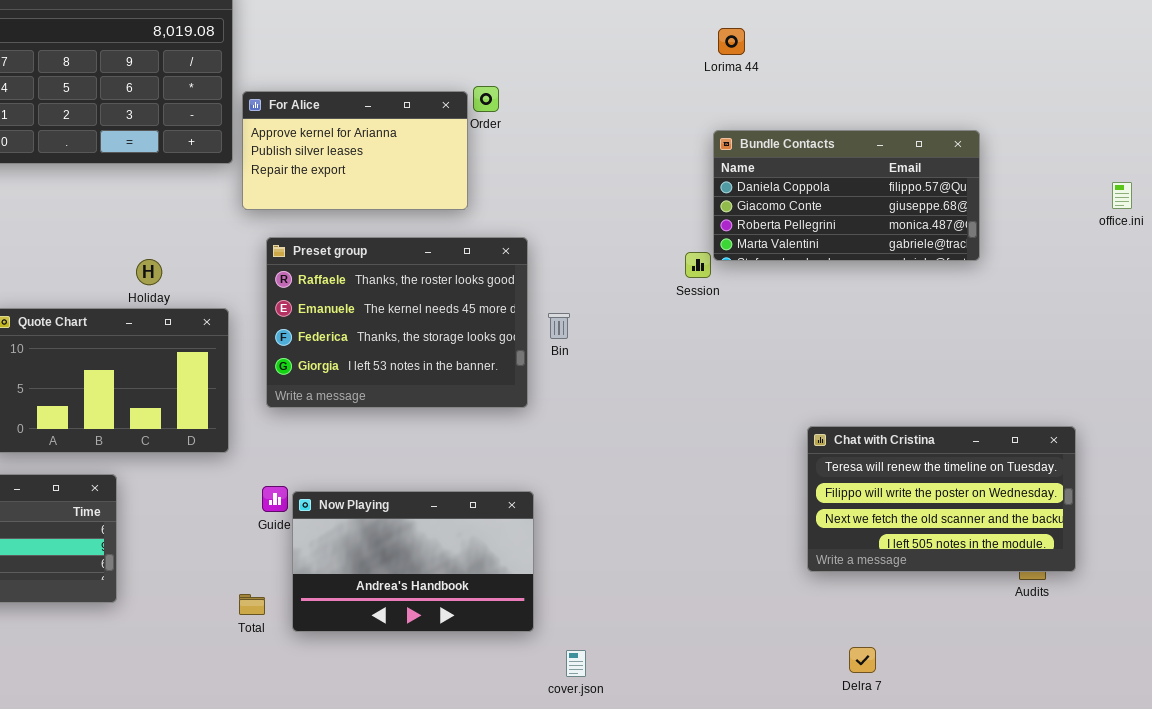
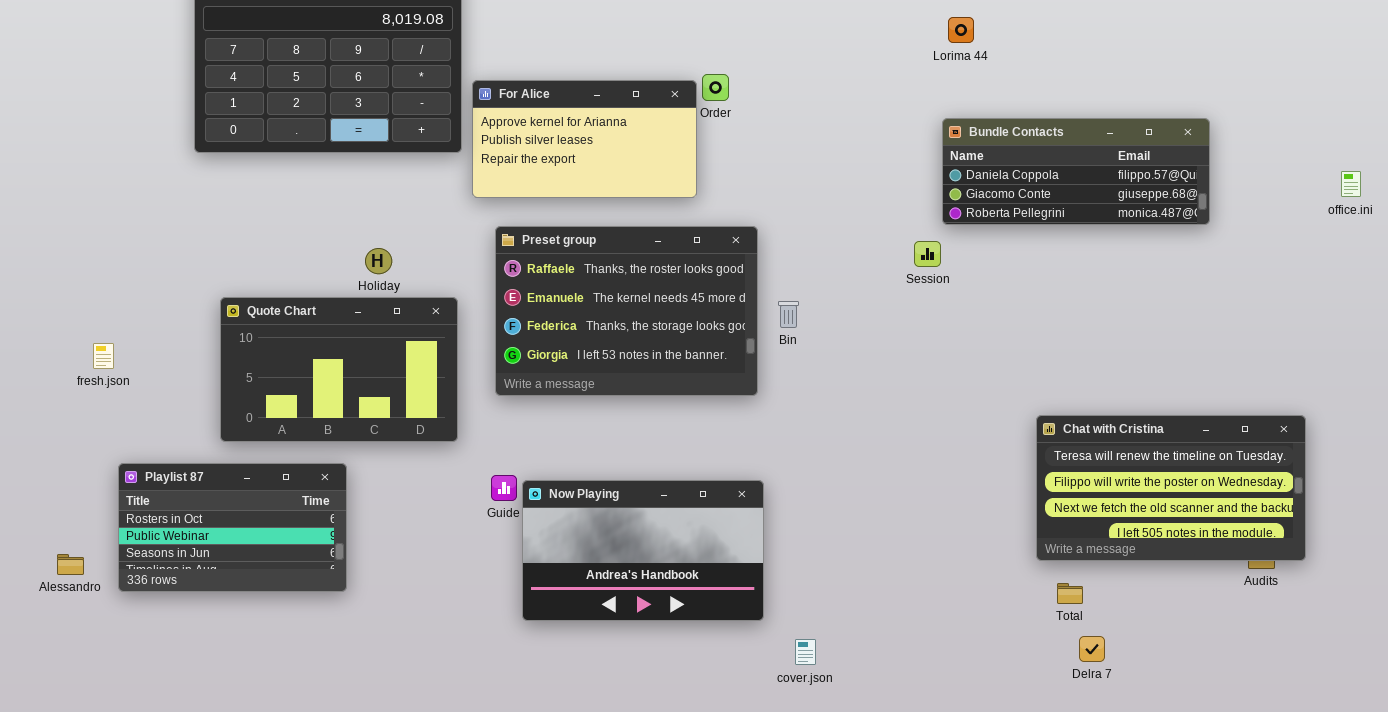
Bundle Contacts: [713,130,980,261] -> [942,118,1210,225], resized
Total: [239,594,265,615] -> [1057,583,1083,604], moved

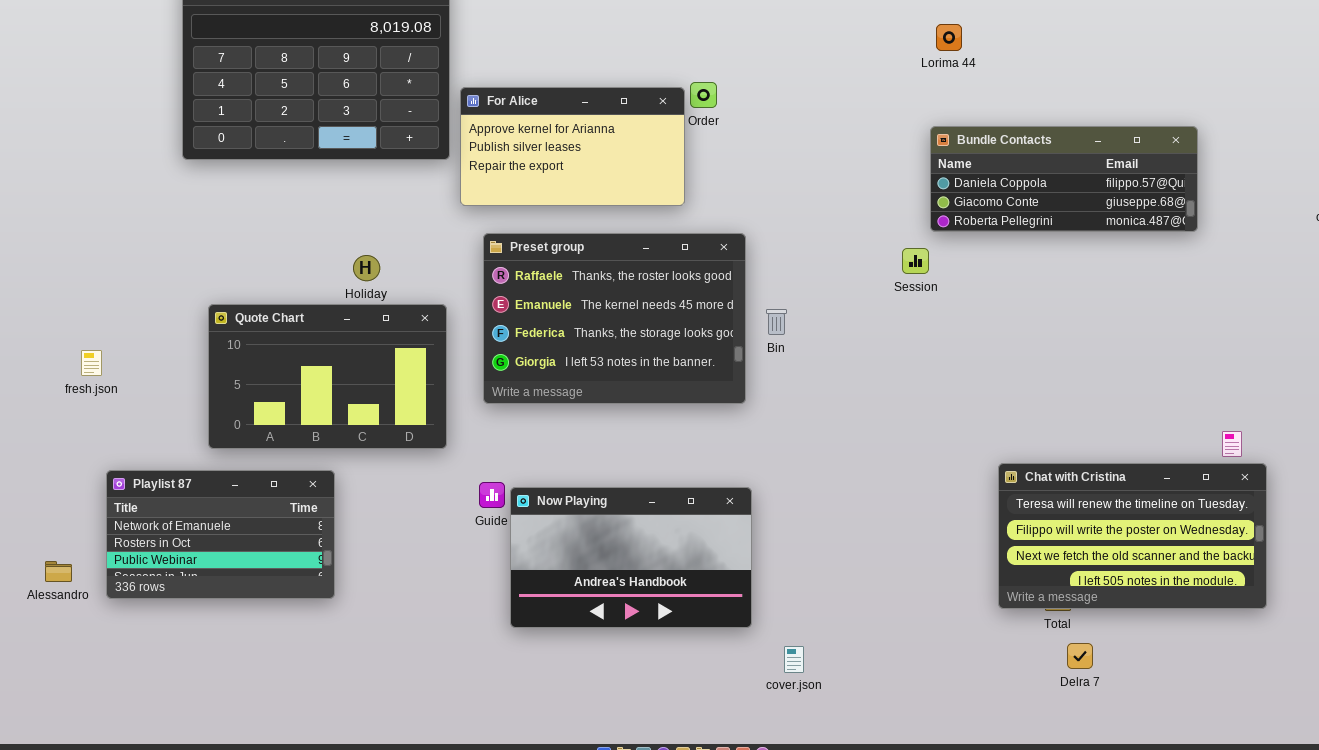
Chat with Cristina: [1036,415,1306,561] -> [998,463,1267,609], moved
Playlist 87: [118,463,347,592] -> [106,470,335,599], scrolled up 1 row

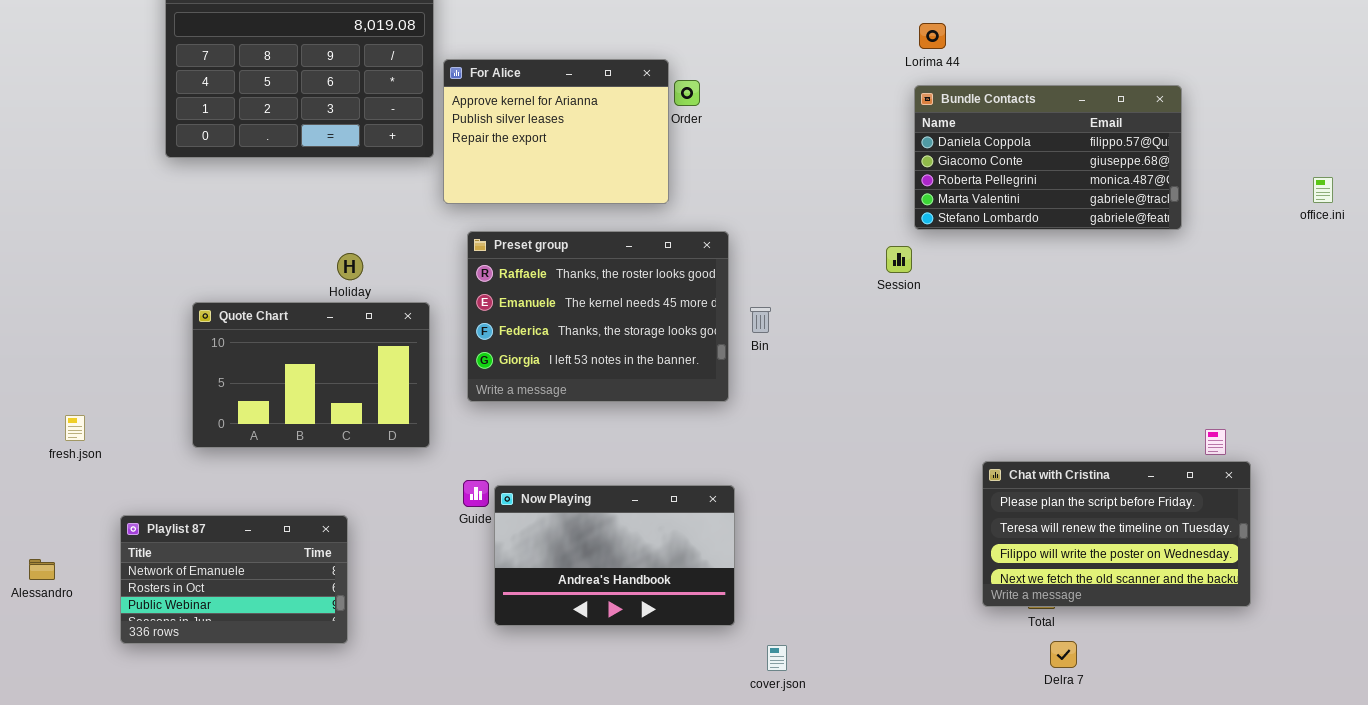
For Alice: [460,87,685,206] -> [443,59,669,204], resized
Bundle Contacts: [930,126,1198,232] -> [914,85,1182,230], resized
fresh.json: [81,350,102,376] -> [65,415,85,441], moved
Chat with Cristina: [998,463,1267,609] -> [982,461,1251,607], scrolled up 1 row
Playlist 87: [106,470,335,599] -> [120,515,348,644], moved

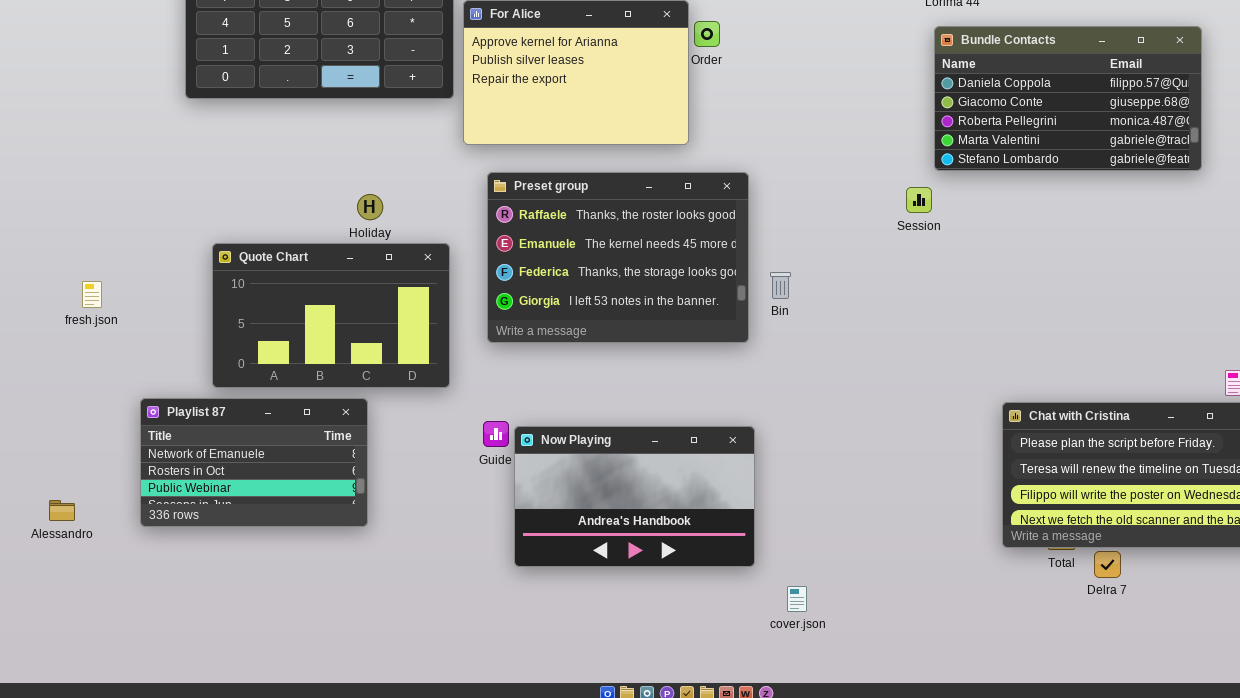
Bin: [750,307,771,333] -> [770,272,791,299], moved
fresh.json: [65,415,85,441] -> [82,281,102,308], moved
Playlist 87: [120,515,348,644] -> [140,398,368,527], moved
Delra 7: [1050,641,1077,668] -> [1094,551,1121,578], moved

